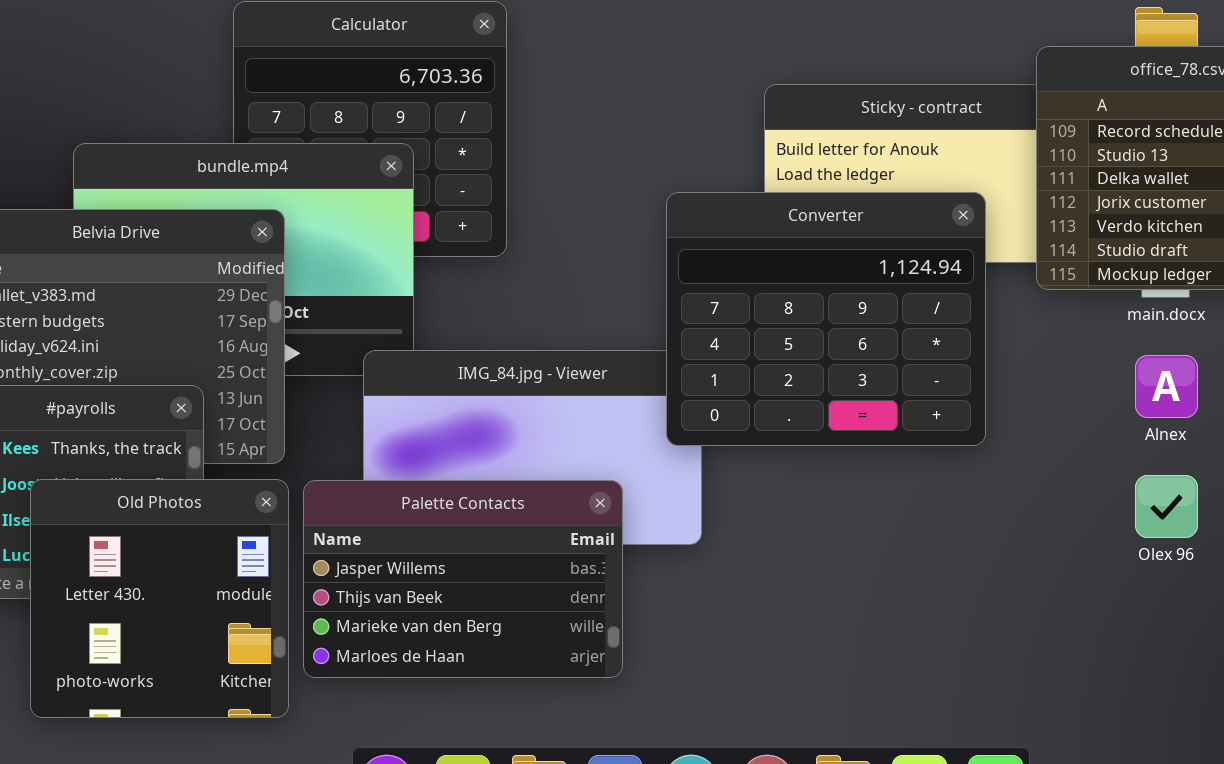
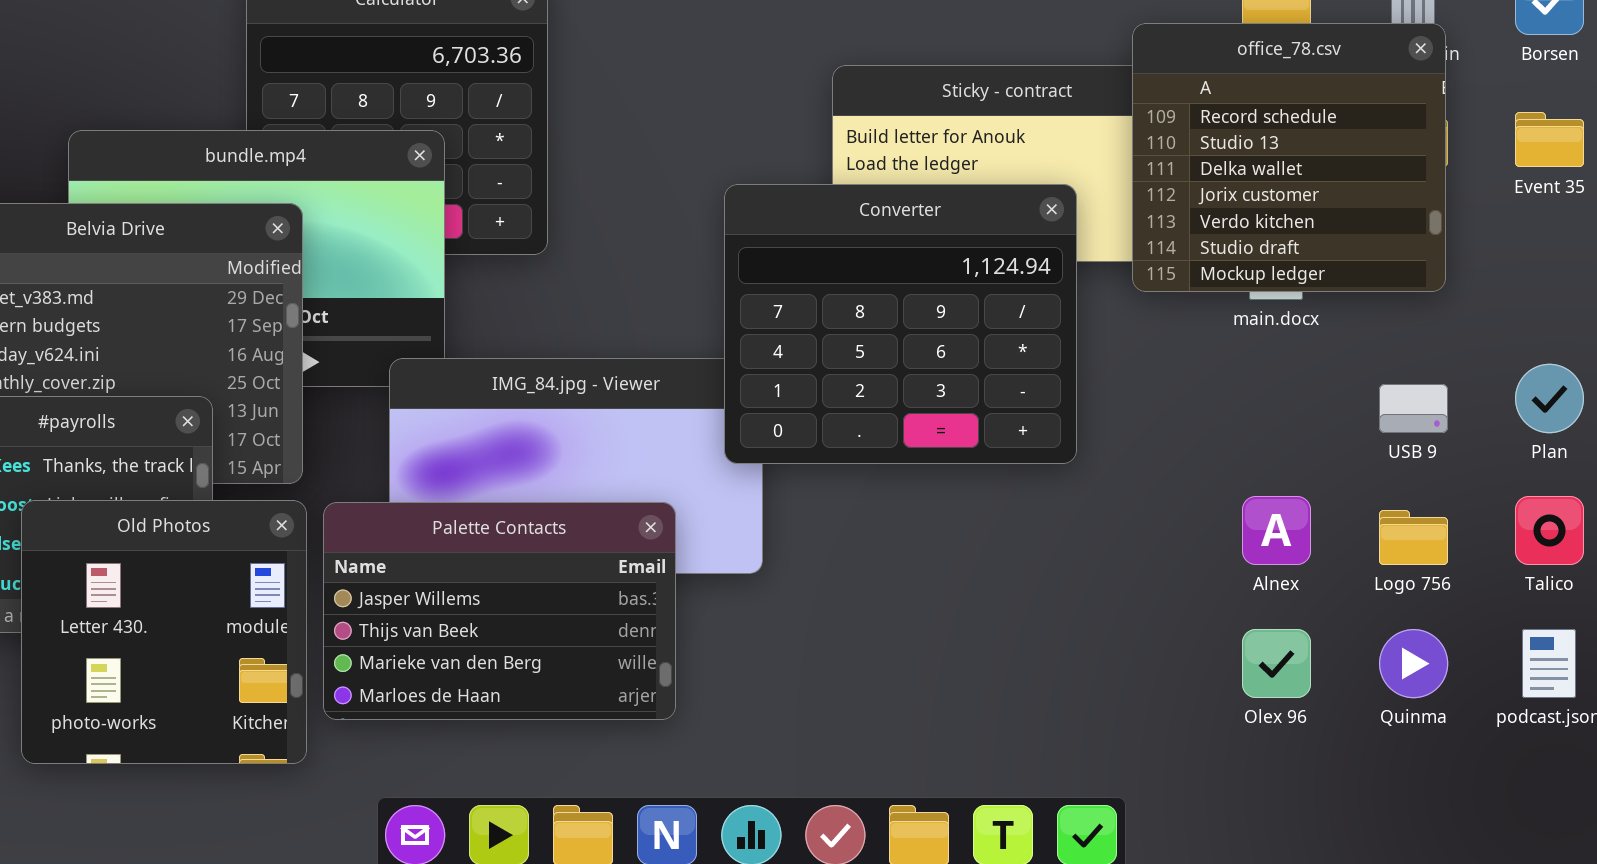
Alnex: [1135,355,1198,418] -> [1242,496,1311,565], moved
Olex 96: [1135,475,1198,538] -> [1242,629,1311,698], moved

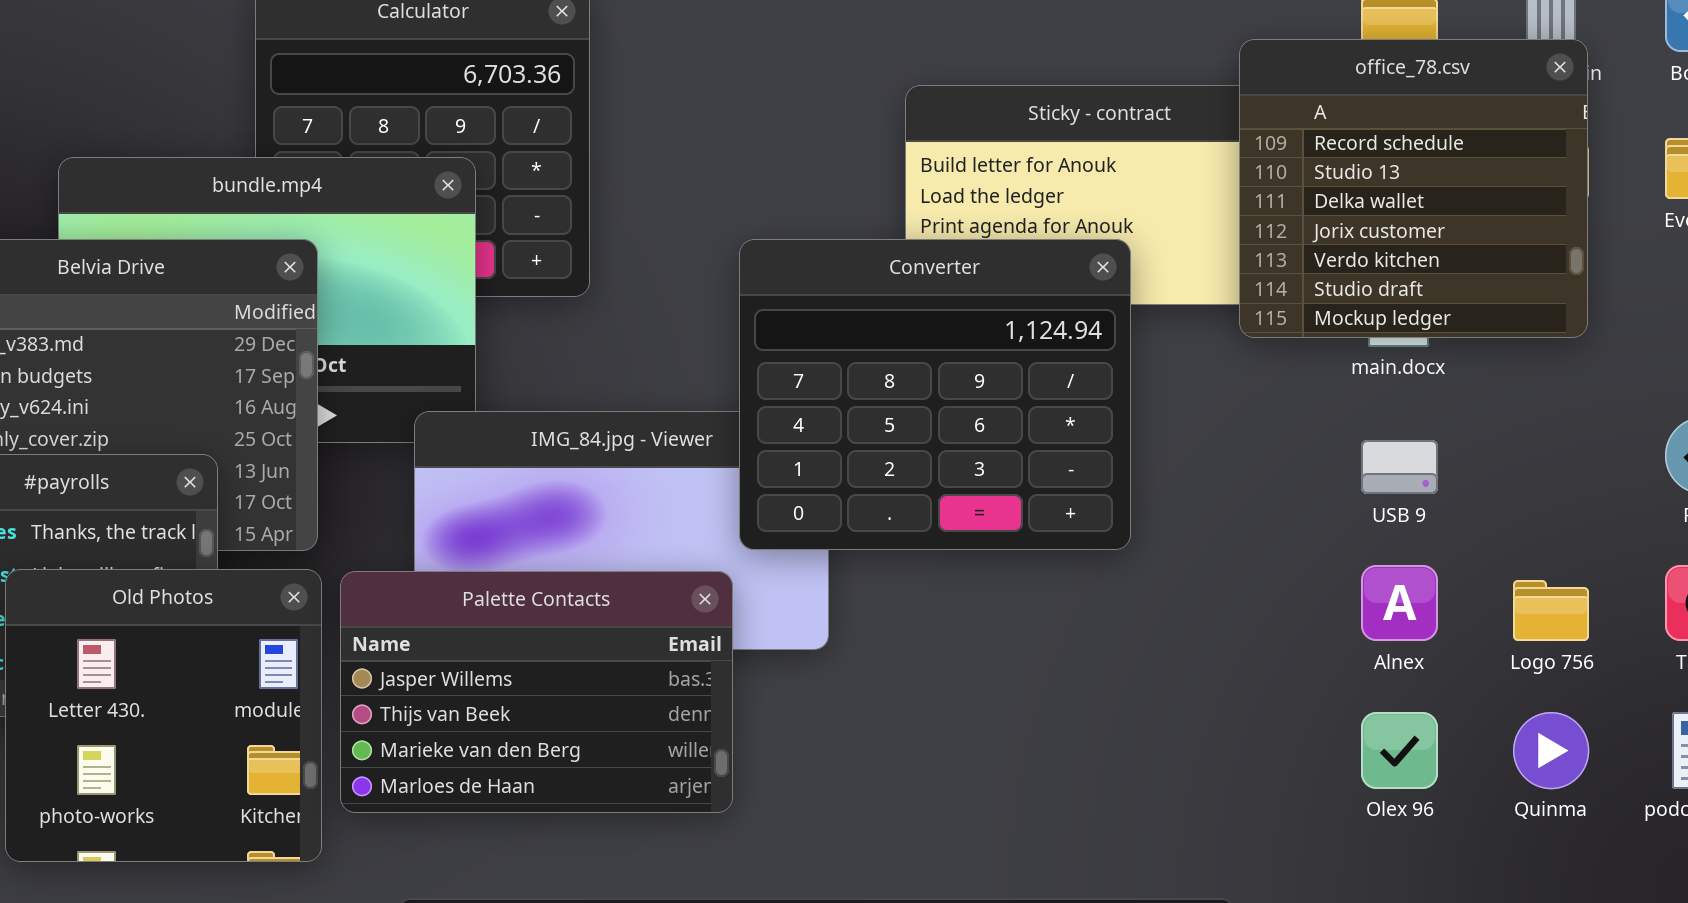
Converter: [724,184,1077,464] -> [739,239,1131,550], moved
USB 9: [1379,384,1448,433] -> [1361,440,1438,494], moved

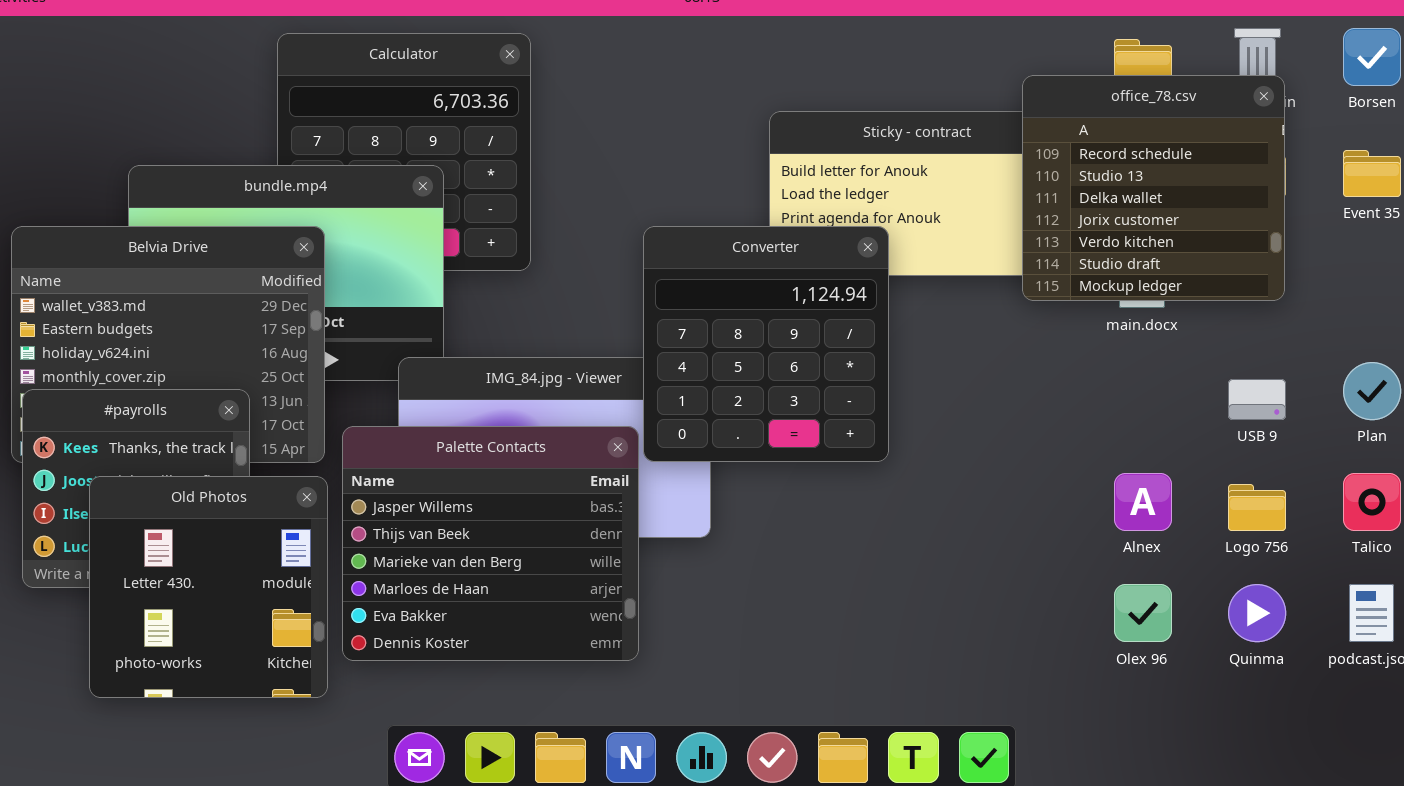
Converter: [739,239,1131,550] -> [643,226,889,462], resized
USB 9: [1361,440,1438,494] -> [1228,379,1286,420], moved
Palette Contacts: [340,571,733,813] -> [342,426,639,661], resized

